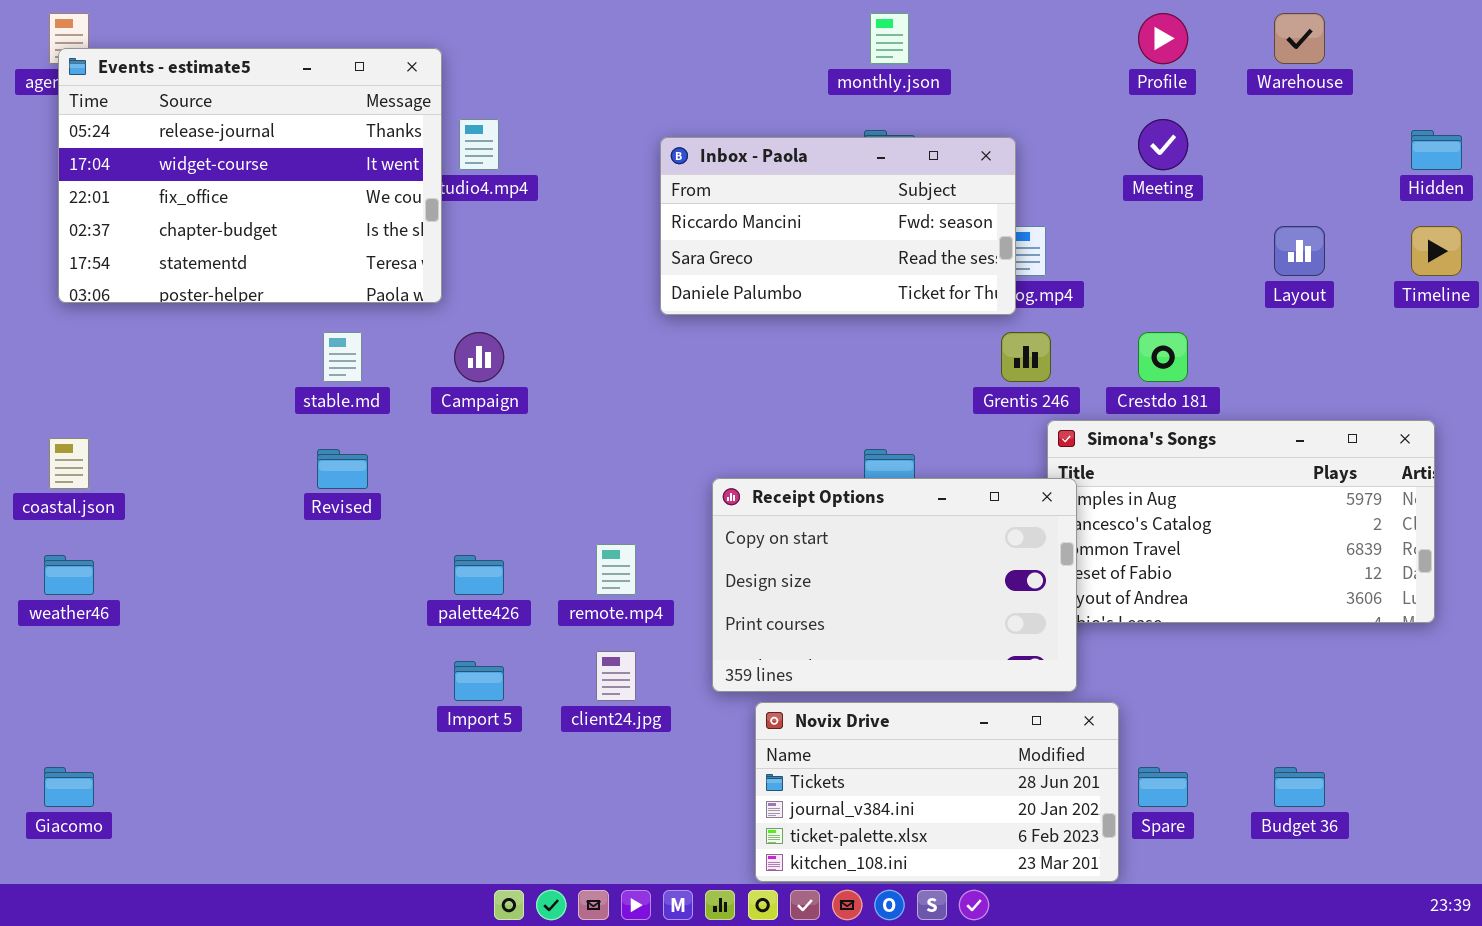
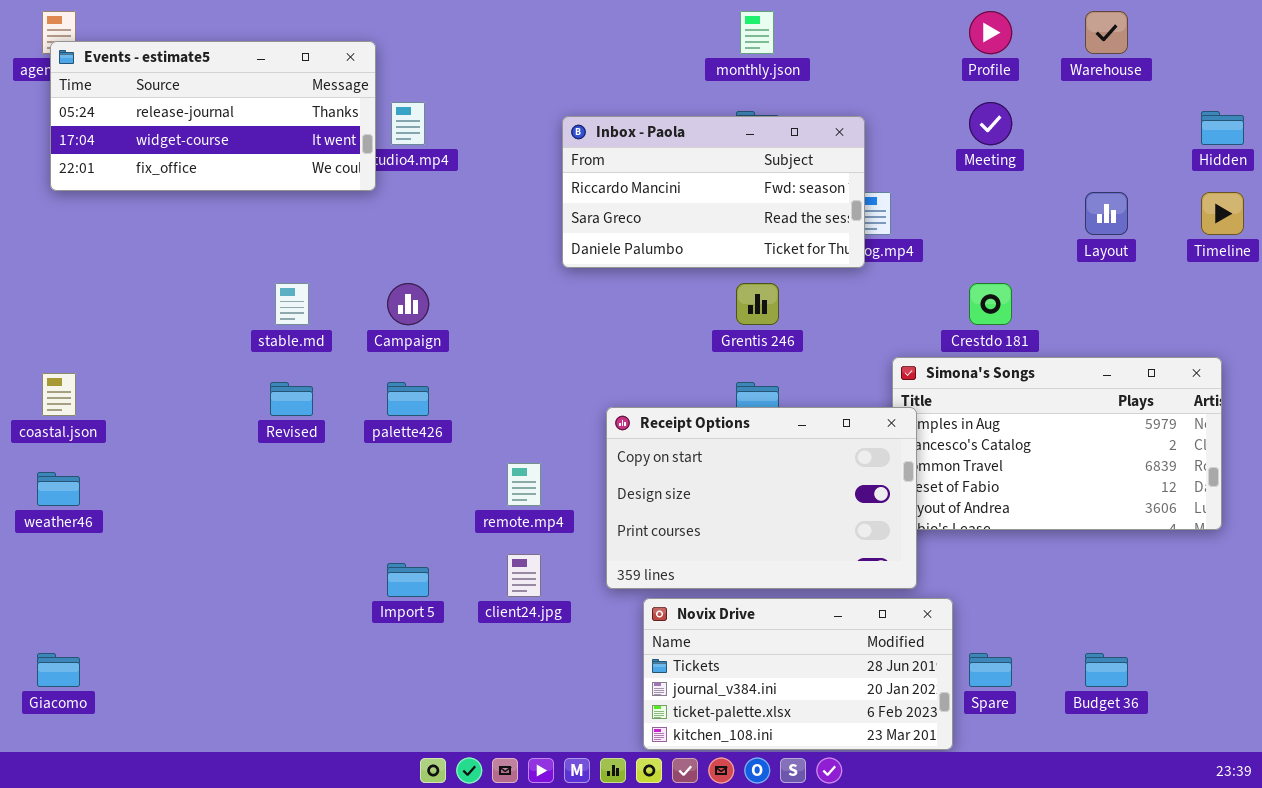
Events - estimate5: [58,48,442,303] -> [50,41,376,191], resized
Grentis 246: [1001,332,1051,382] -> [736,283,779,325], moved
palette426: [454,555,504,595] -> [387,382,429,416], moved

